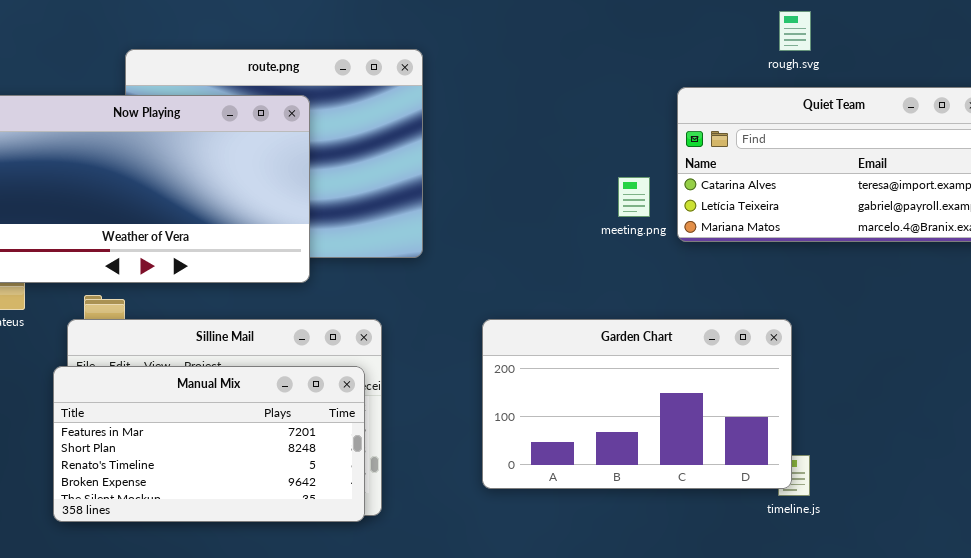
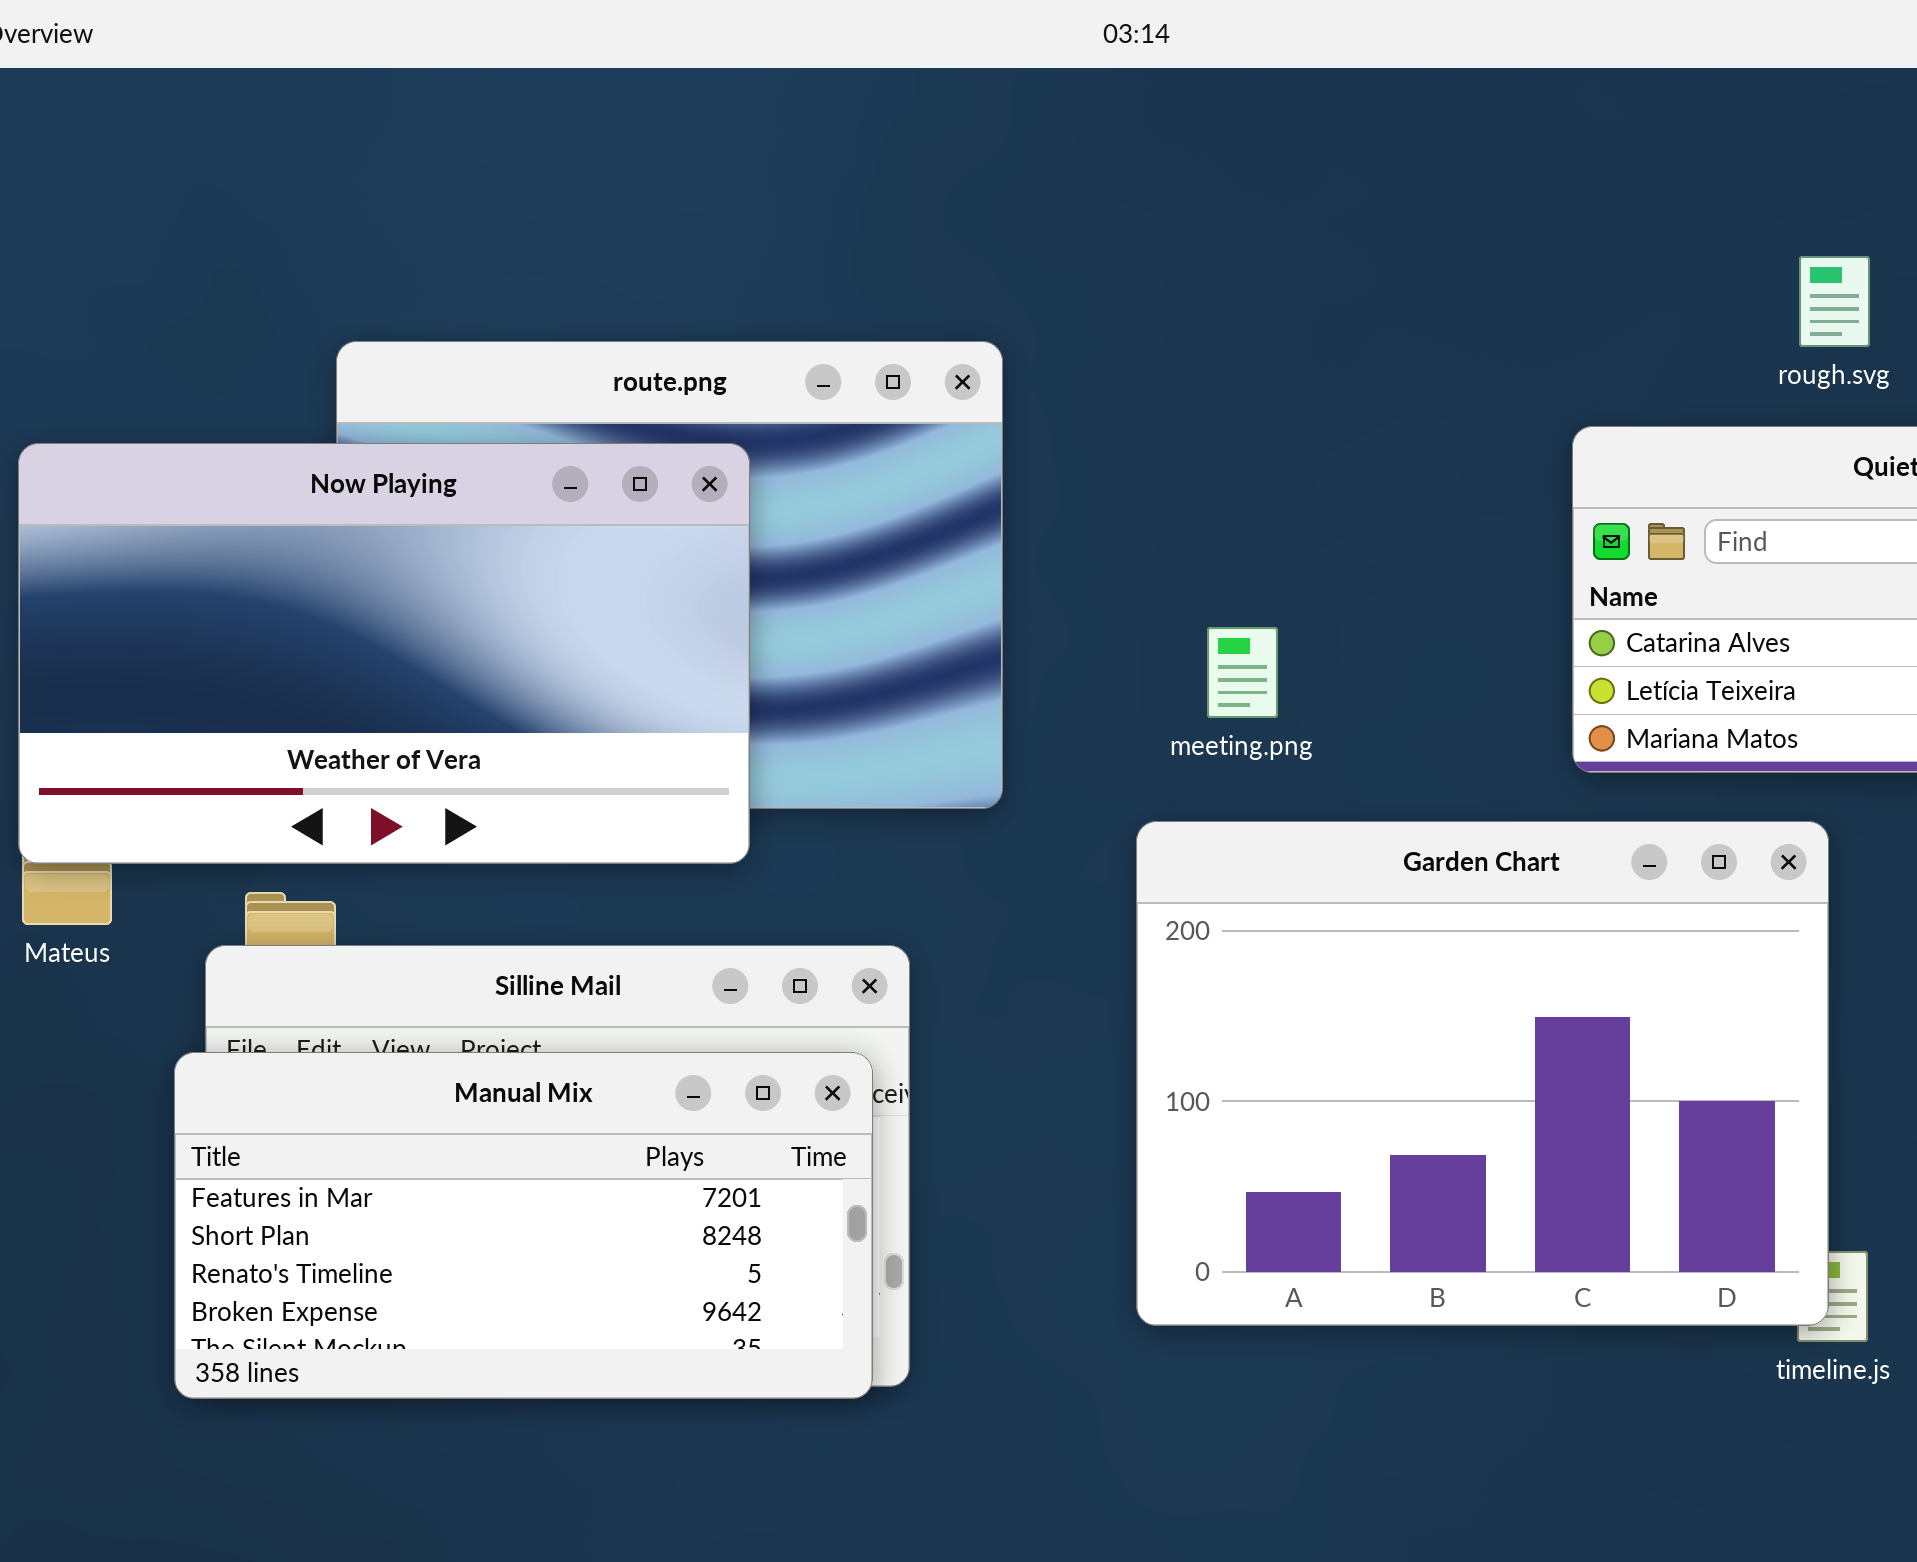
meeting.png: [618,177,650,217] -> [1207,627,1278,718], moved
Garden Chart: [482,319,792,489] -> [1136,821,1829,1326], resized

